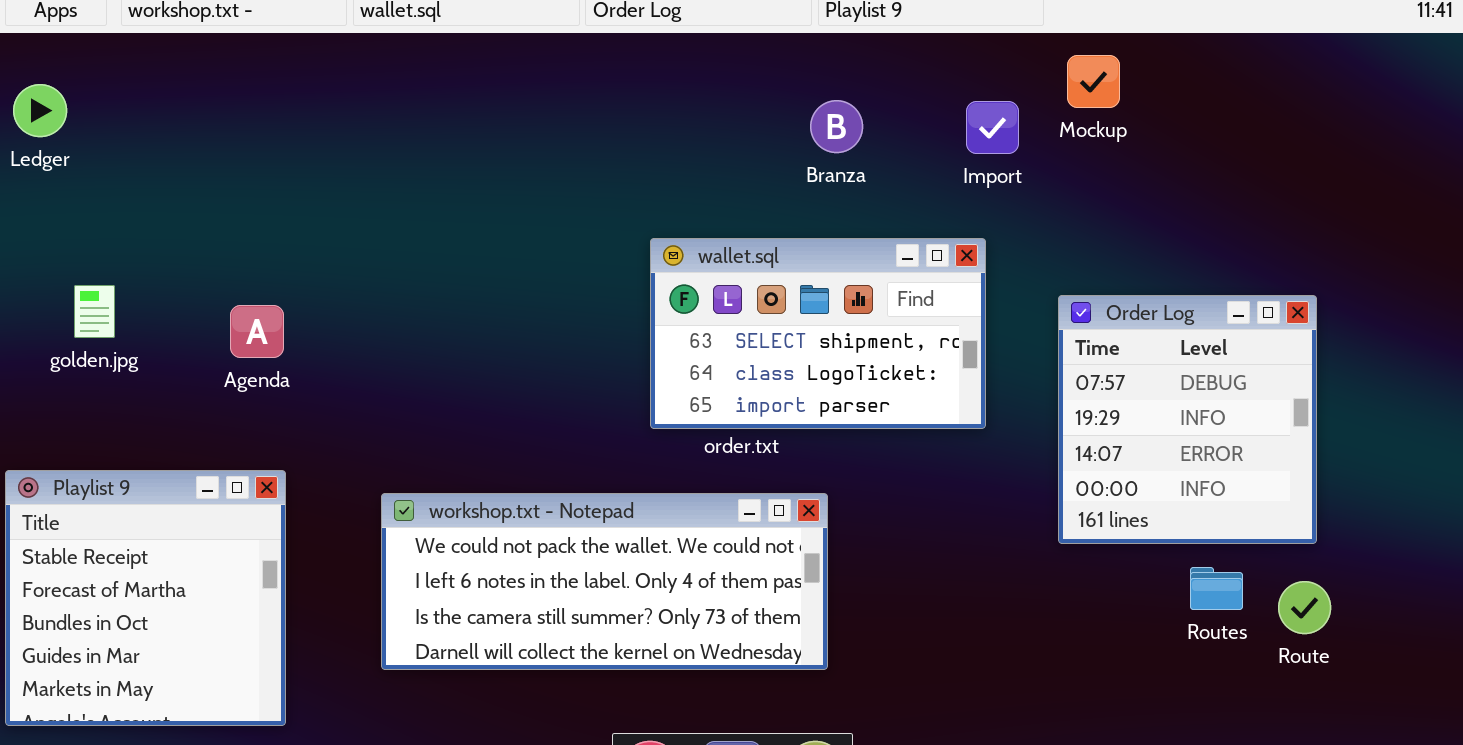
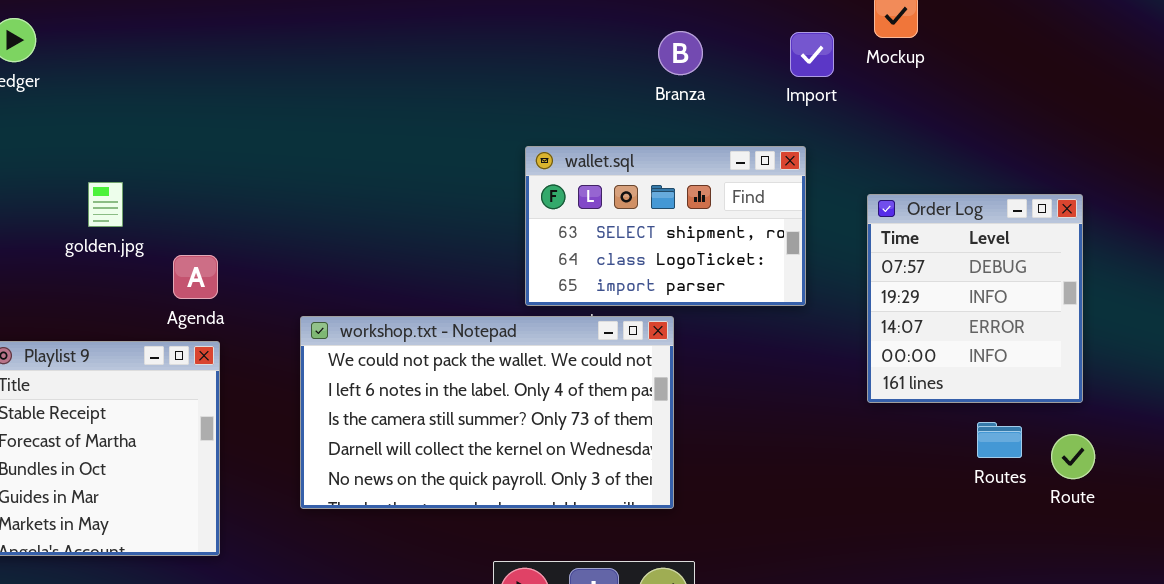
golden.jpg: [74,285,115,338] -> [88,182,123,227], moved
Agenda: [230,305,284,358] -> [173,255,218,299], moved
workshop.txt - Notepad: [381,493,828,670] -> [300,316,674,509], resized

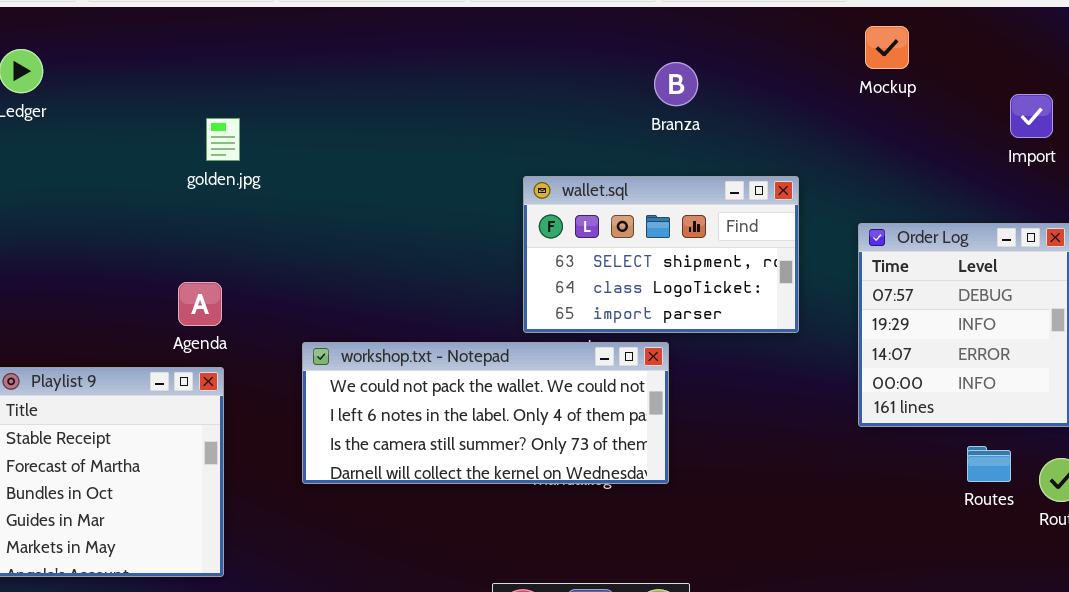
Import: [790,32,834,77] -> [1010,94,1053,138], moved
golden.jpg: [88,182,123,227] -> [206,118,240,161], moved
workshop.txt - Notepad: [300,316,674,509] -> [302,342,669,484], resized

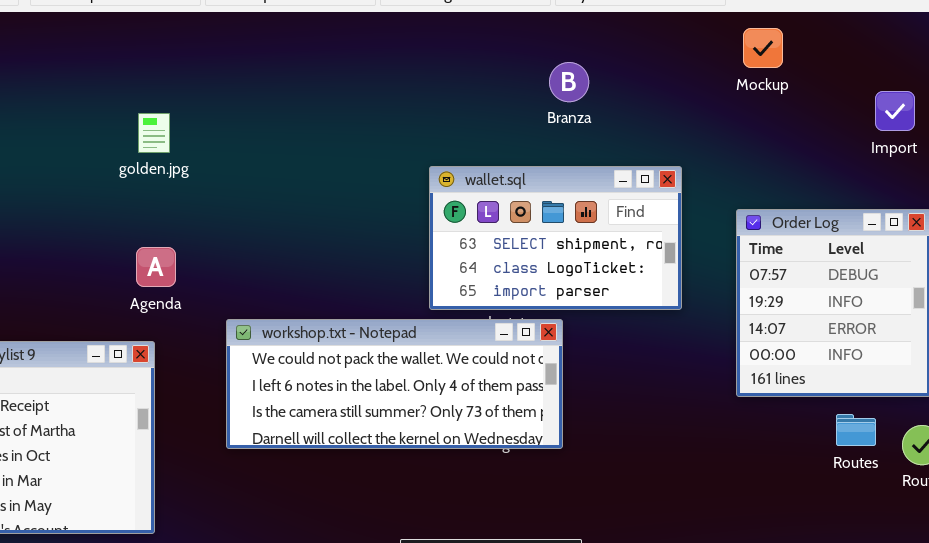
Agenda: [178,282,222,326] -> [136,247,176,287], moved

